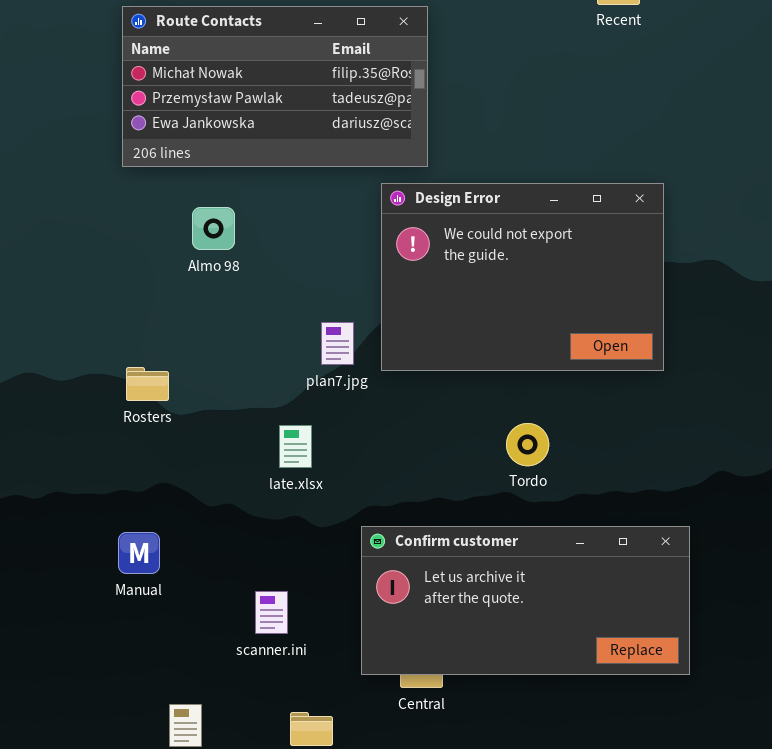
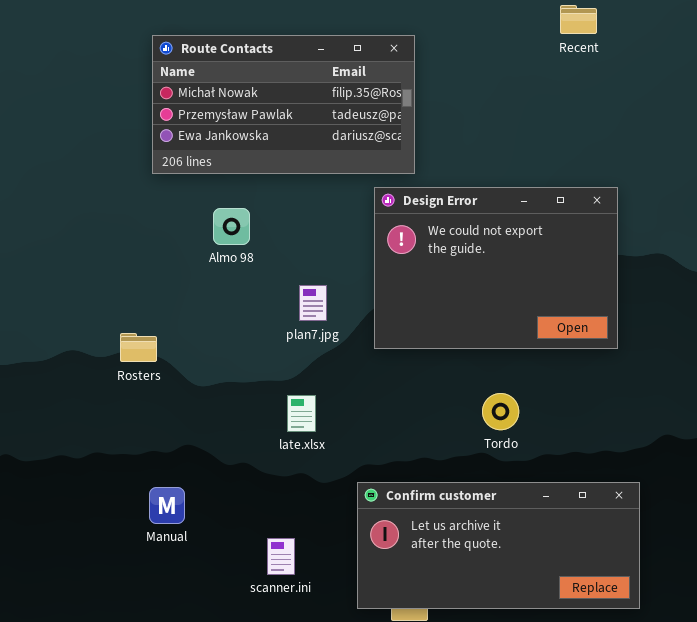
plan7.jpg: [321,322,354,365] -> [299,285,327,321], moved
Rosters: [126,367,169,401] -> [120,333,157,362], moved

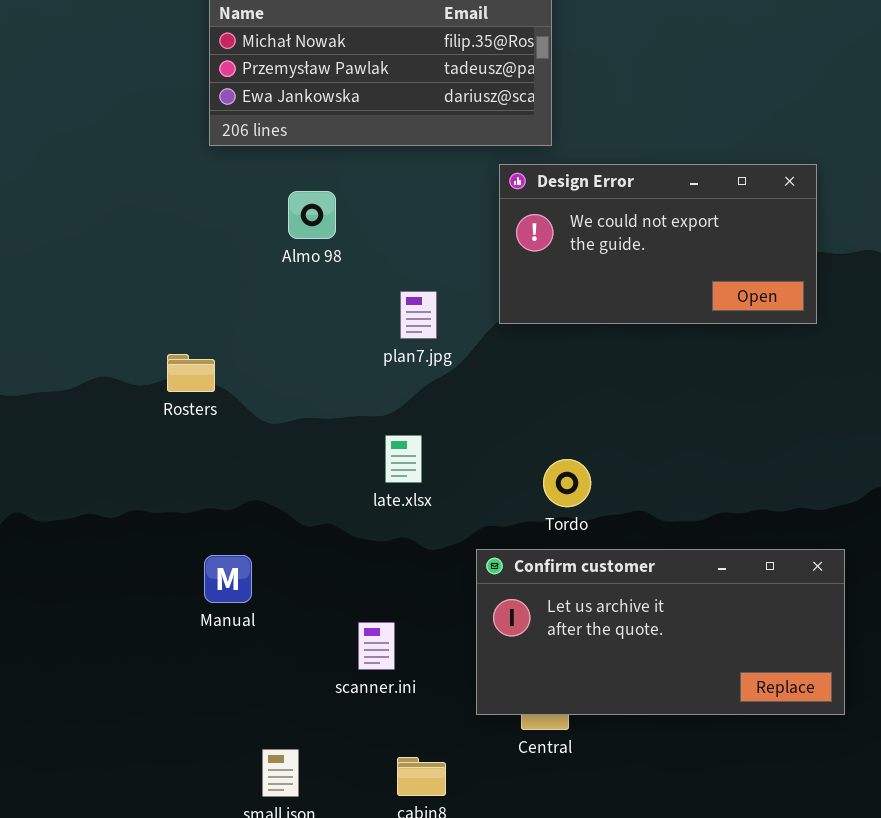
Design Error: [374,187,618,349] -> [499,164,817,324], resized
Tordo: [482,393,519,430] -> [543,459,591,507], moved

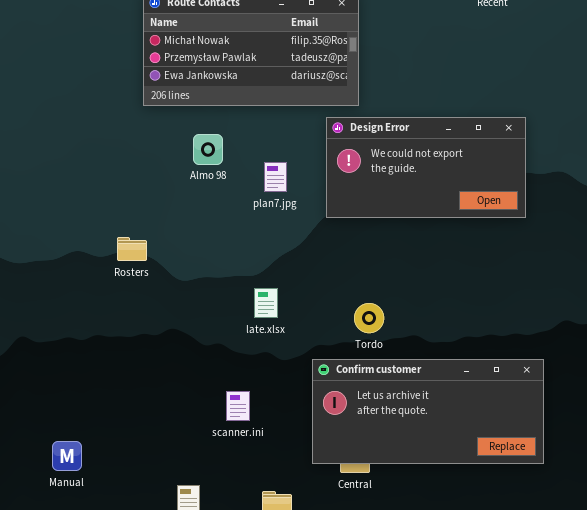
plan7.jpg: [400,291,437,339] -> [264,162,287,192], moved
Manual: [204,555,252,603] -> [52,441,82,471], moved
scanner.ini: [358,622,395,670] -> [226,391,250,421], moved

